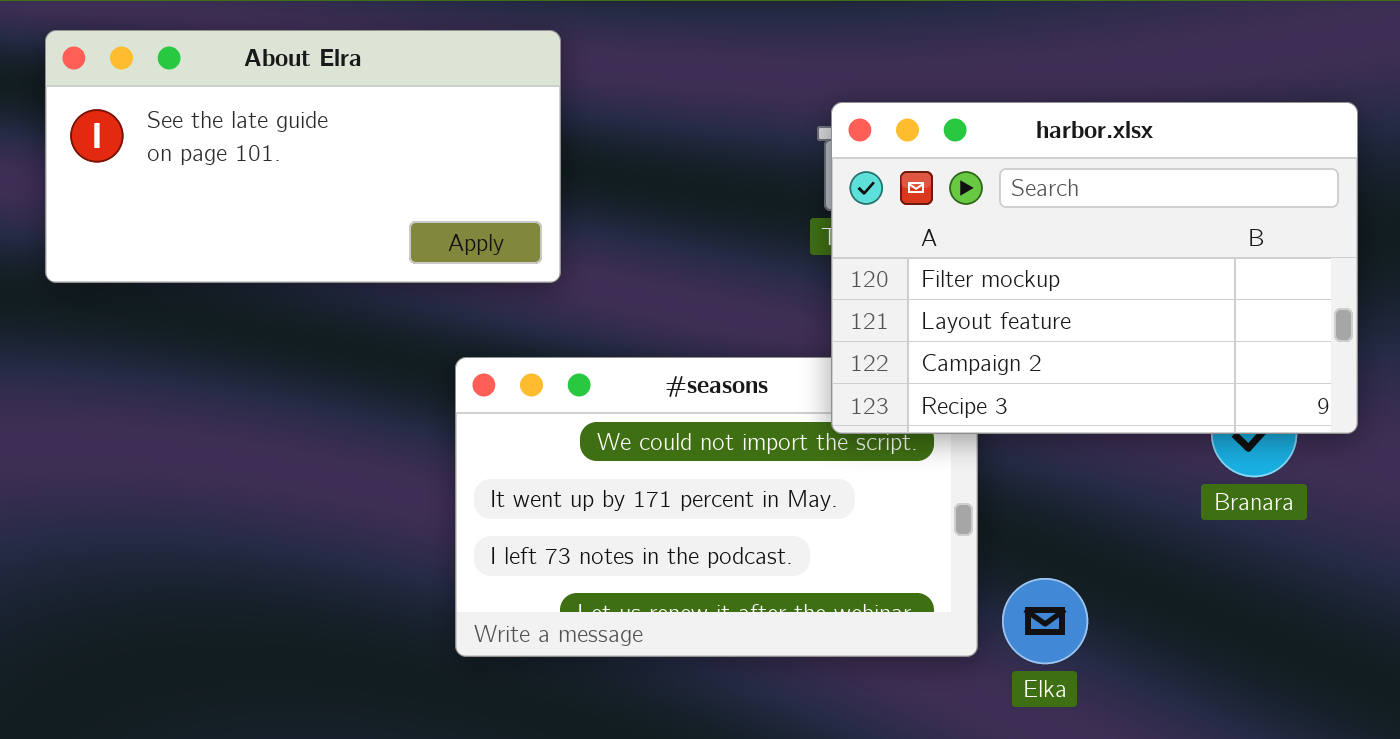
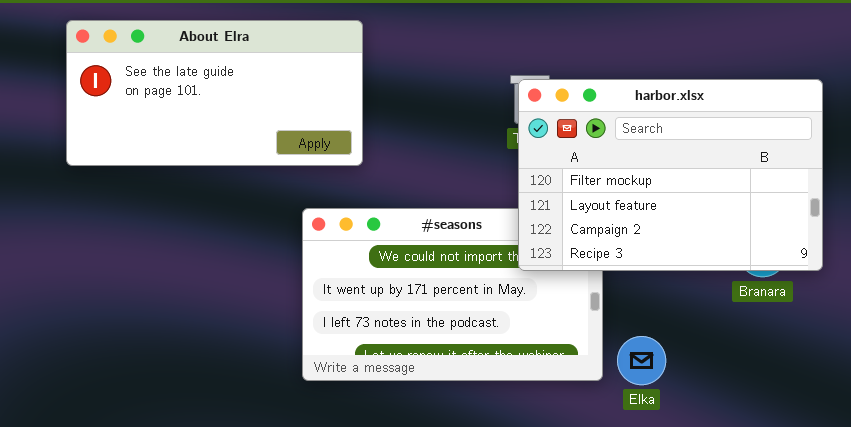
harbor.xlsx: [831,102,1358,434] -> [518,79,823,271], moved

